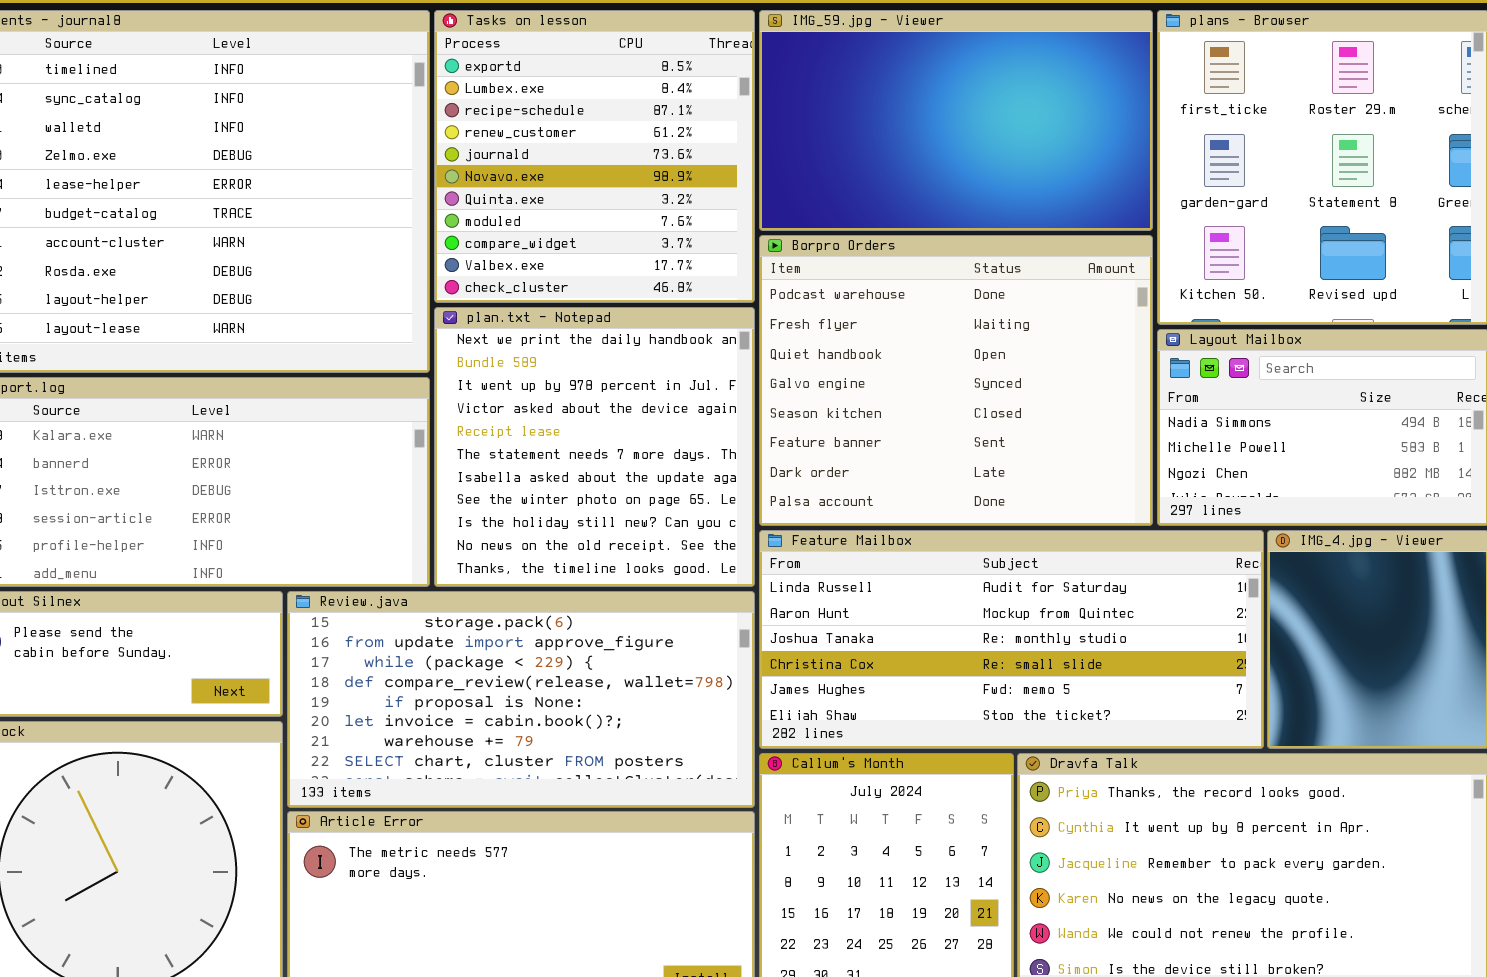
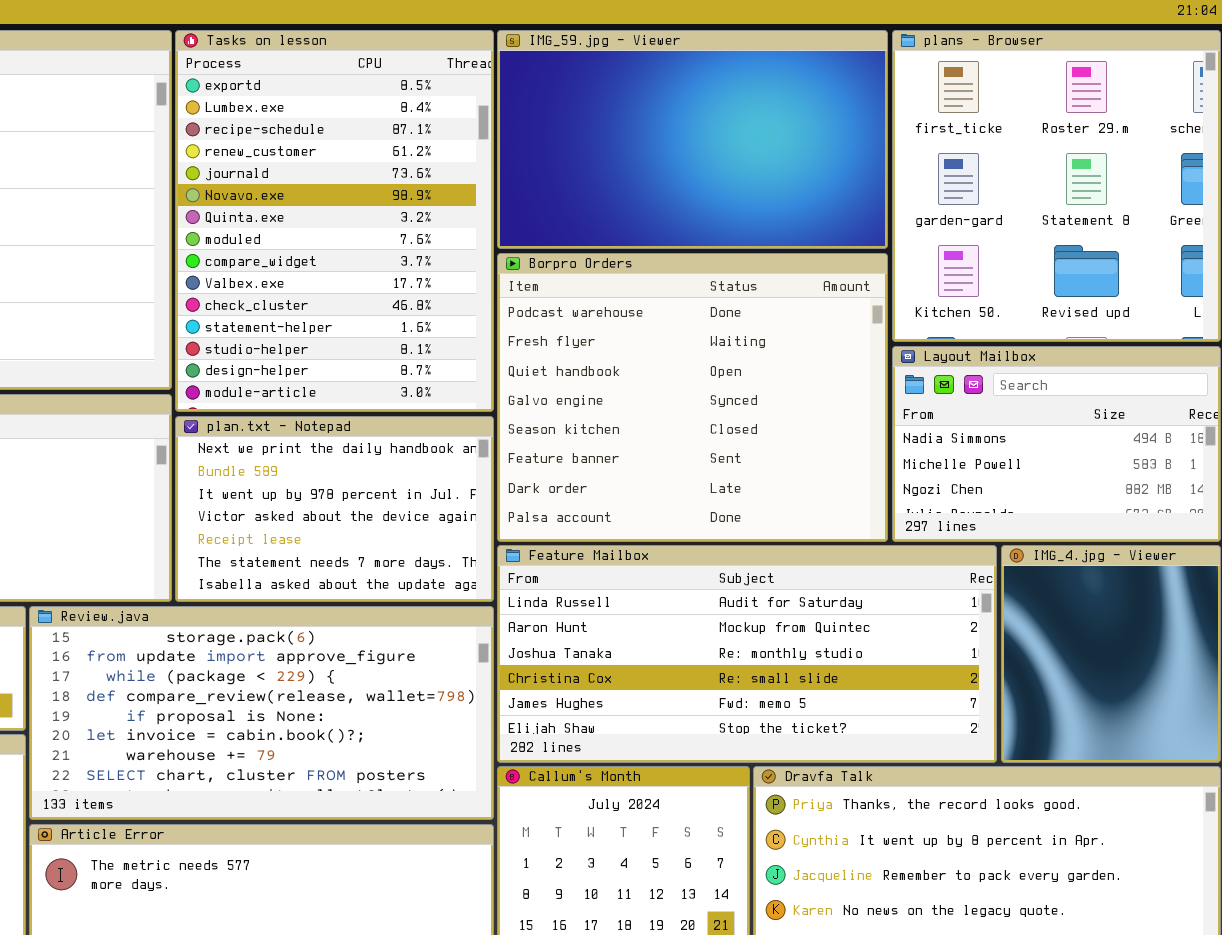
Tasks on lesson: [434,10,755,303] -> [175,30,494,412], resized
plan.txt - Notepad: [434,307,755,587] -> [175,416,494,602], resized

